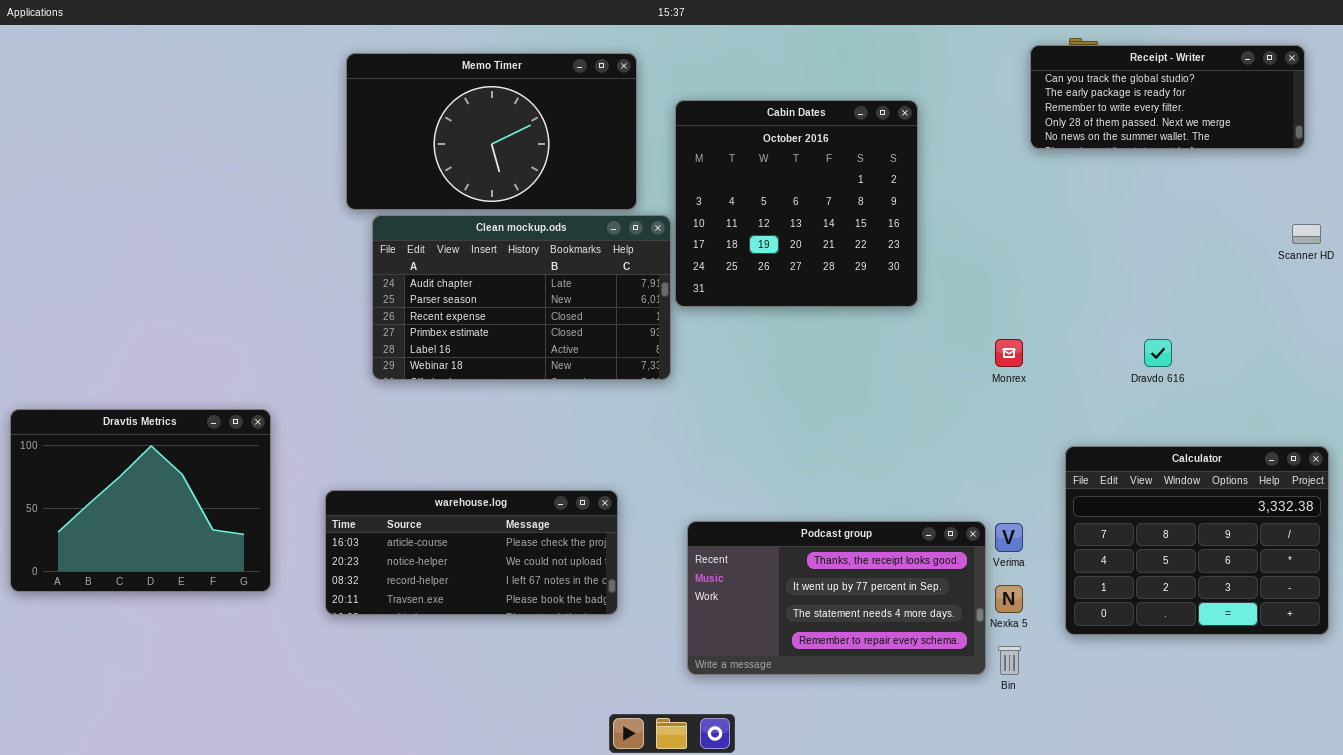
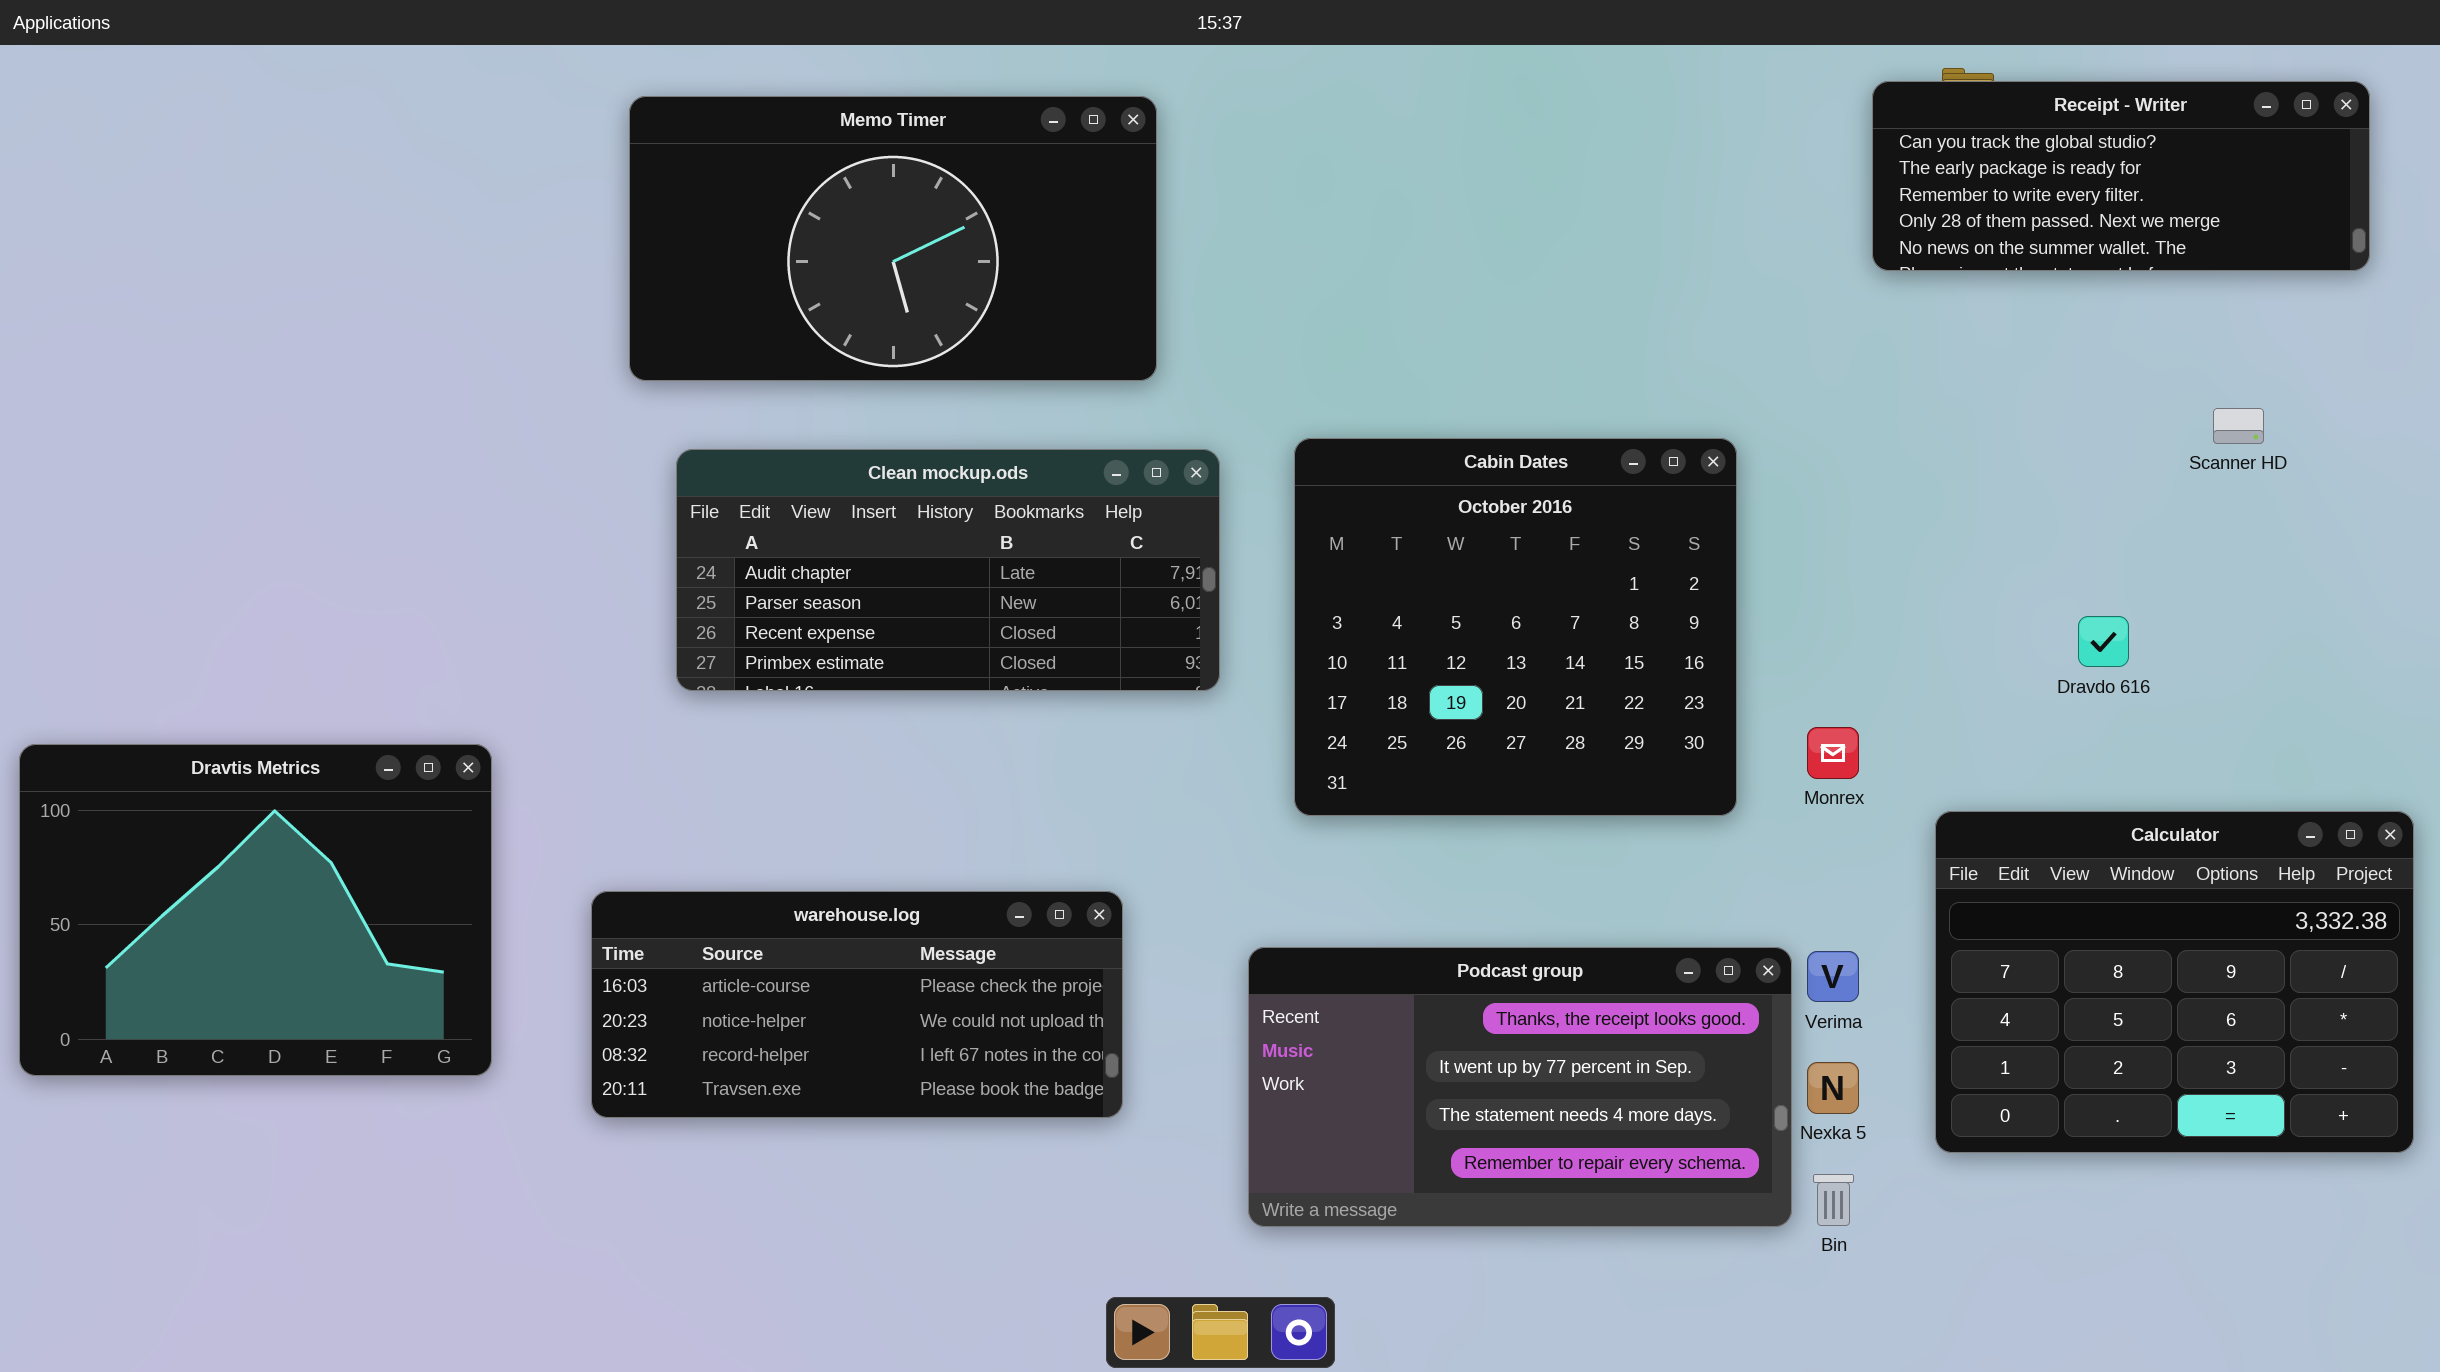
Cabin Dates: [675,100,918,307] -> [1294,438,1737,816], moved
Clean mockup.ods: [372,215,671,380] -> [676,449,1220,691], resized
Scanner HD: [1292,224,1321,244] -> [2213,408,2264,444], moved
Monrex: [995,339,1023,367] -> [1807,727,1859,779], moved

